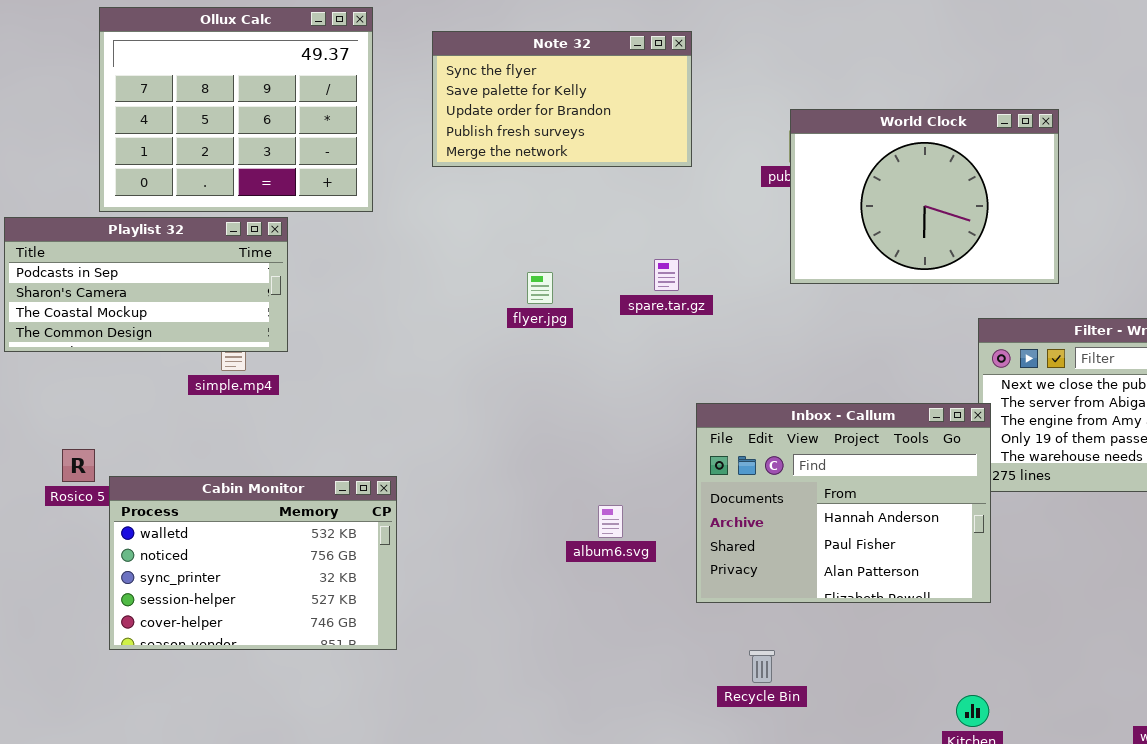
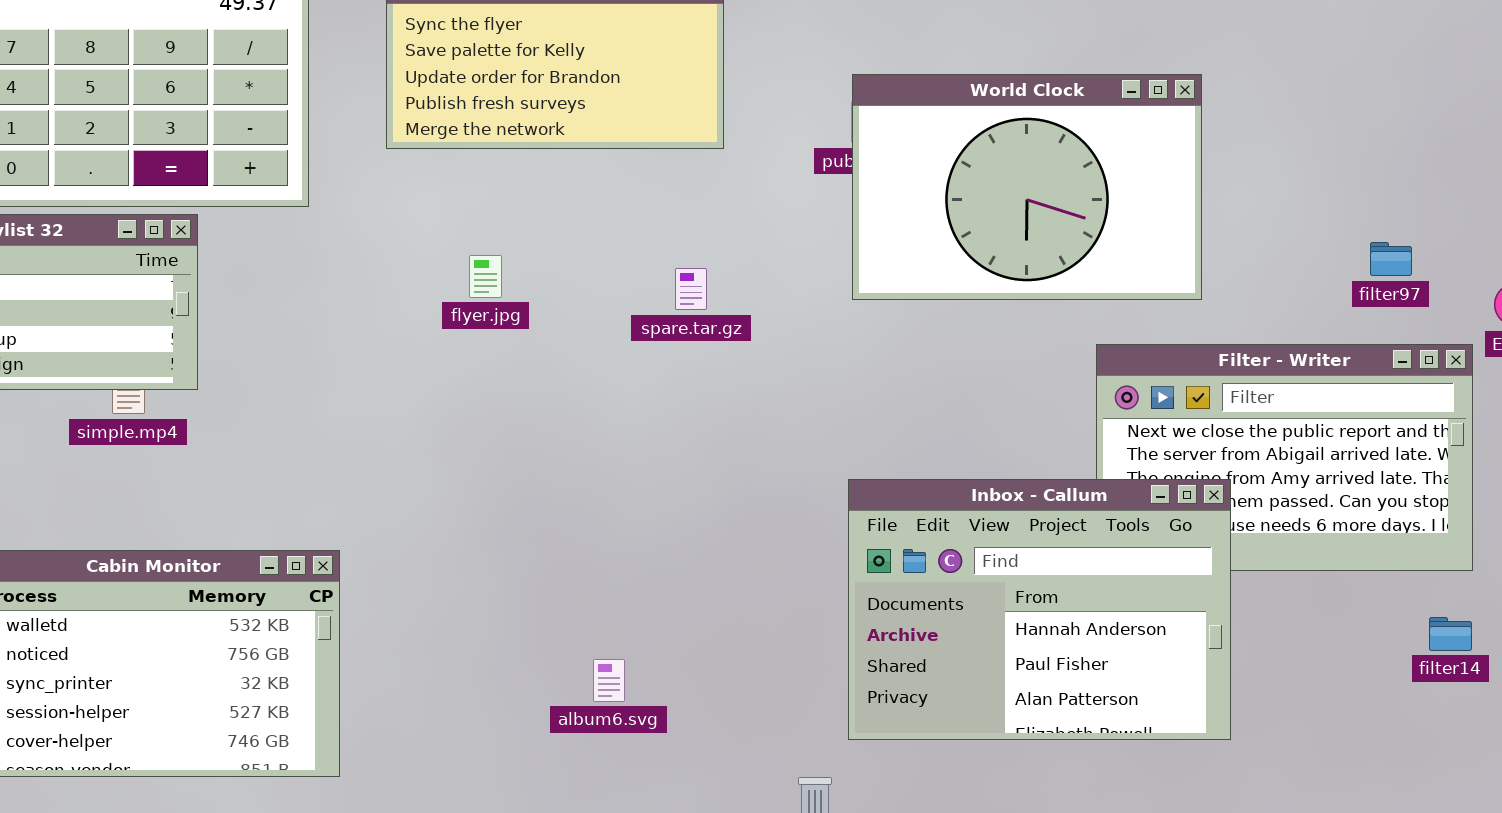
flyer.jpg: [527,272,553,304] -> [469,255,502,298], moved
Inbox - Callum: [696,403,991,603] -> [848,479,1231,740], moved
album6.svg: [598,505,623,538] -> [593,659,625,702], moved

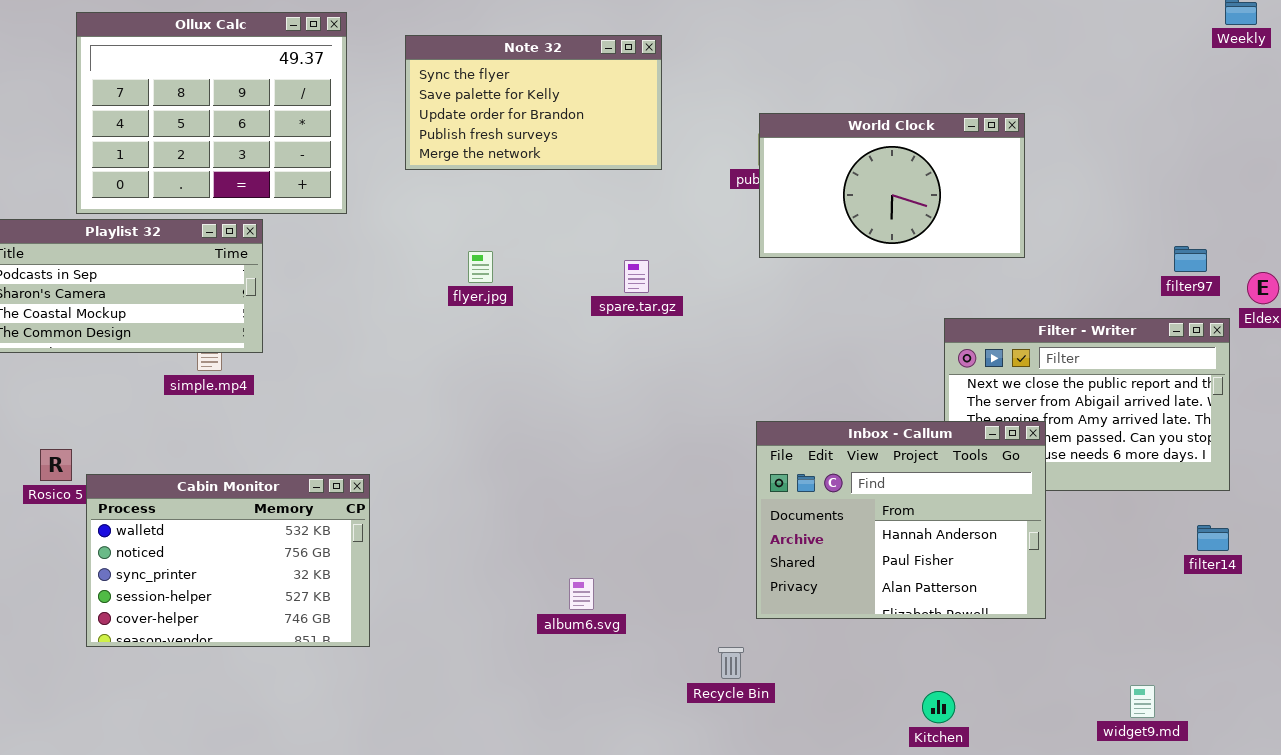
World Clock: [852,74,1202,300] -> [759,113,1025,258], resized
filter97: [1370,242,1412,276] -> [1174,246,1207,272], moved
album6.svg: [593,659,625,702] -> [569,578,594,610], moved

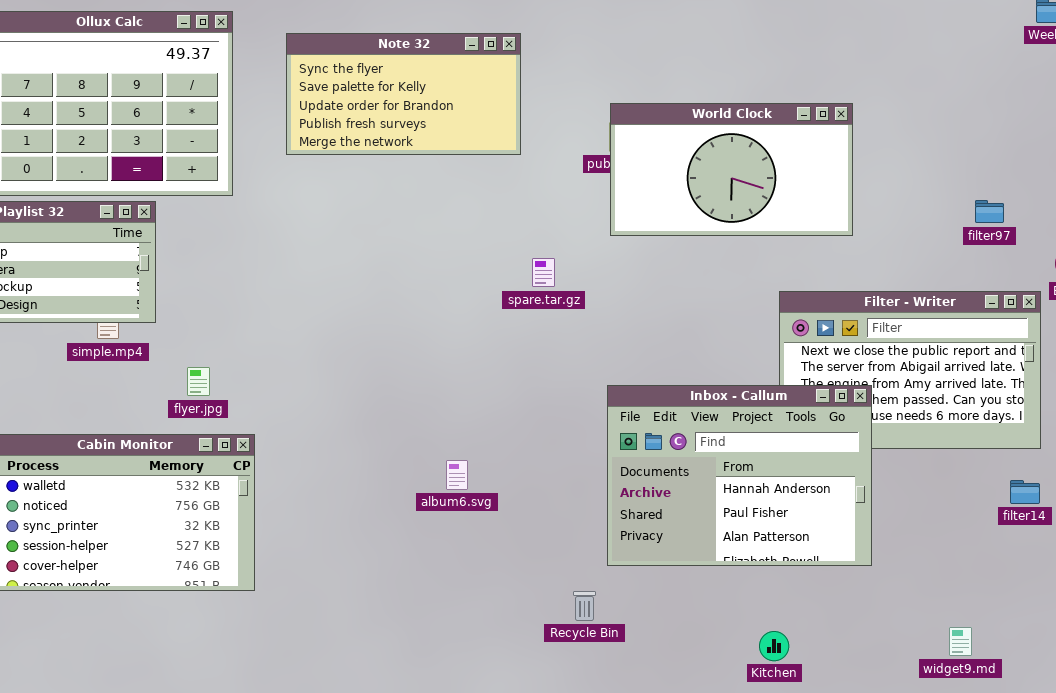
filter97: [1174,246,1207,272] -> [975,200,1004,223], moved
flyer.jpg: [468,251,493,283] -> [187,367,210,396], moved
spare.tar.gz: [624,260,649,293] -> [532,258,555,287], moved
album6.svg: [569,578,594,610] -> [446,460,468,490], moved

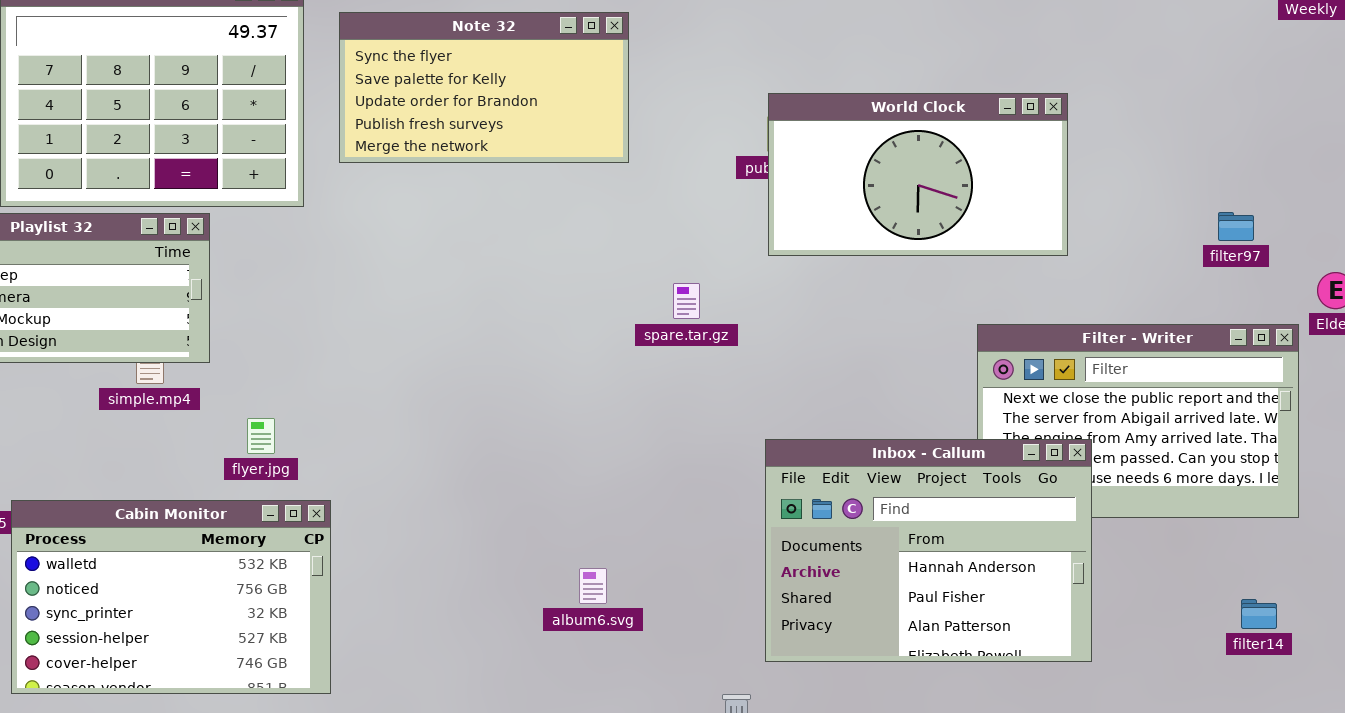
Note 32: [286,33,521,155] -> [339,12,629,163], moved
album6.svg: [446,460,468,490] -> [579,568,607,604], moved
filter14: [1010,480,1040,504] -> [1241,599,1277,629], moved

